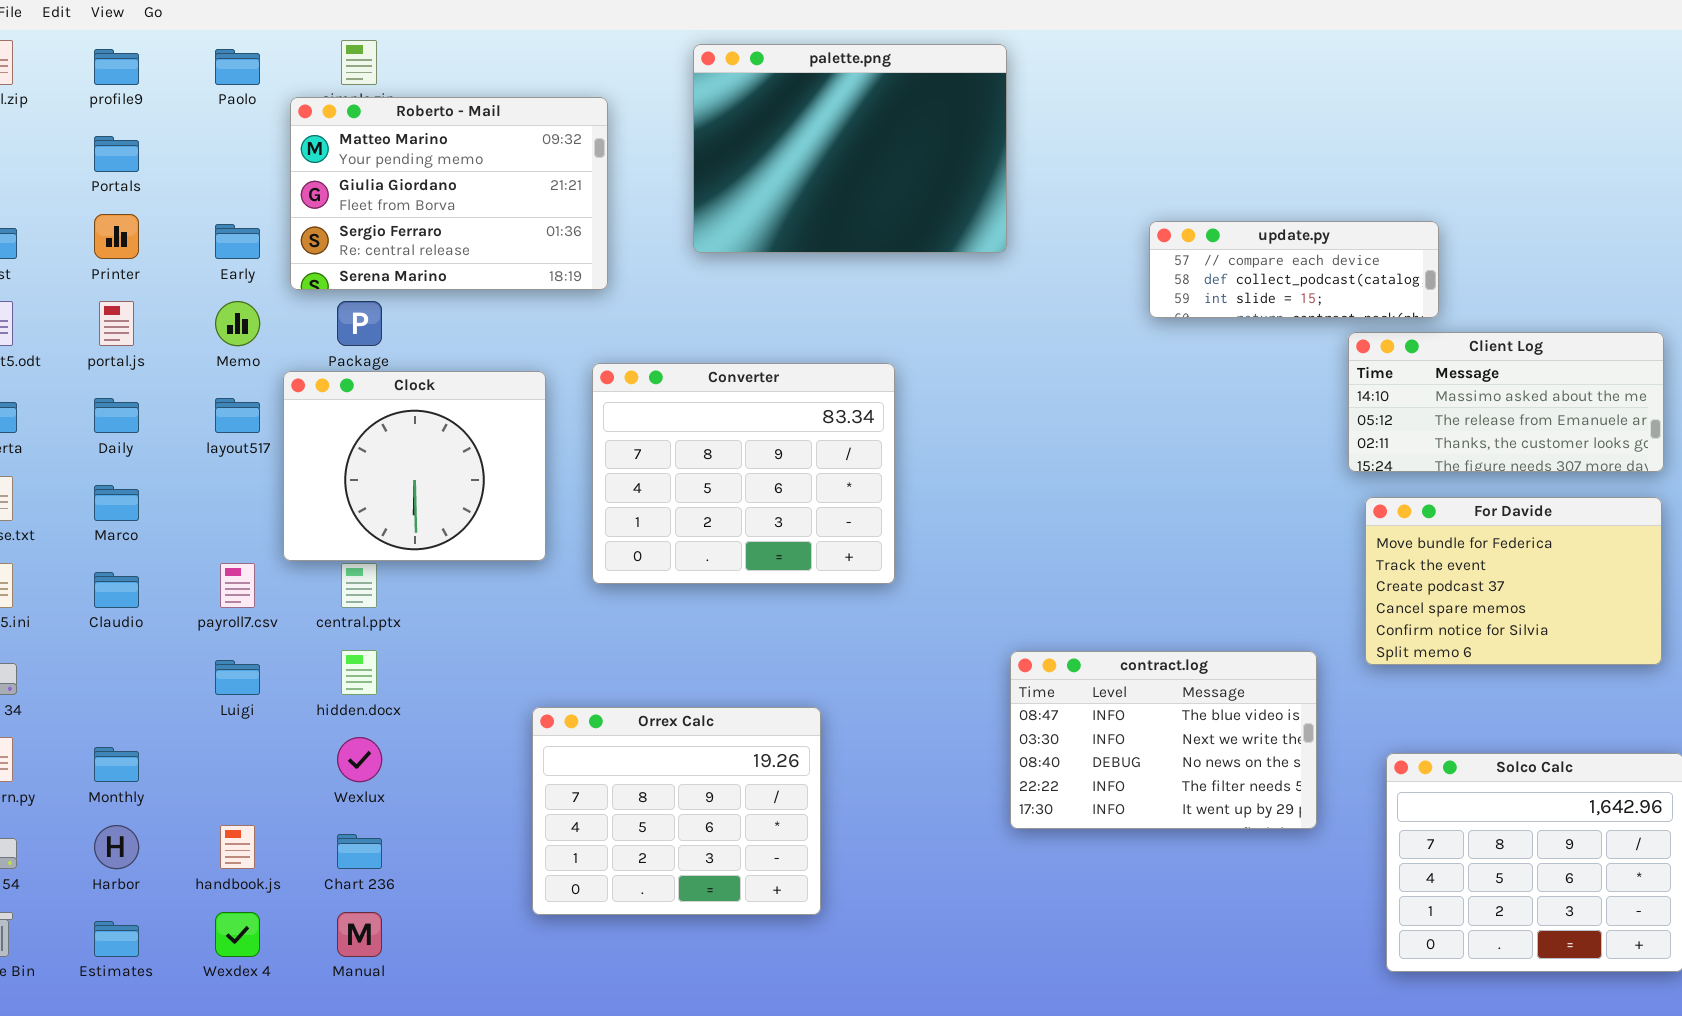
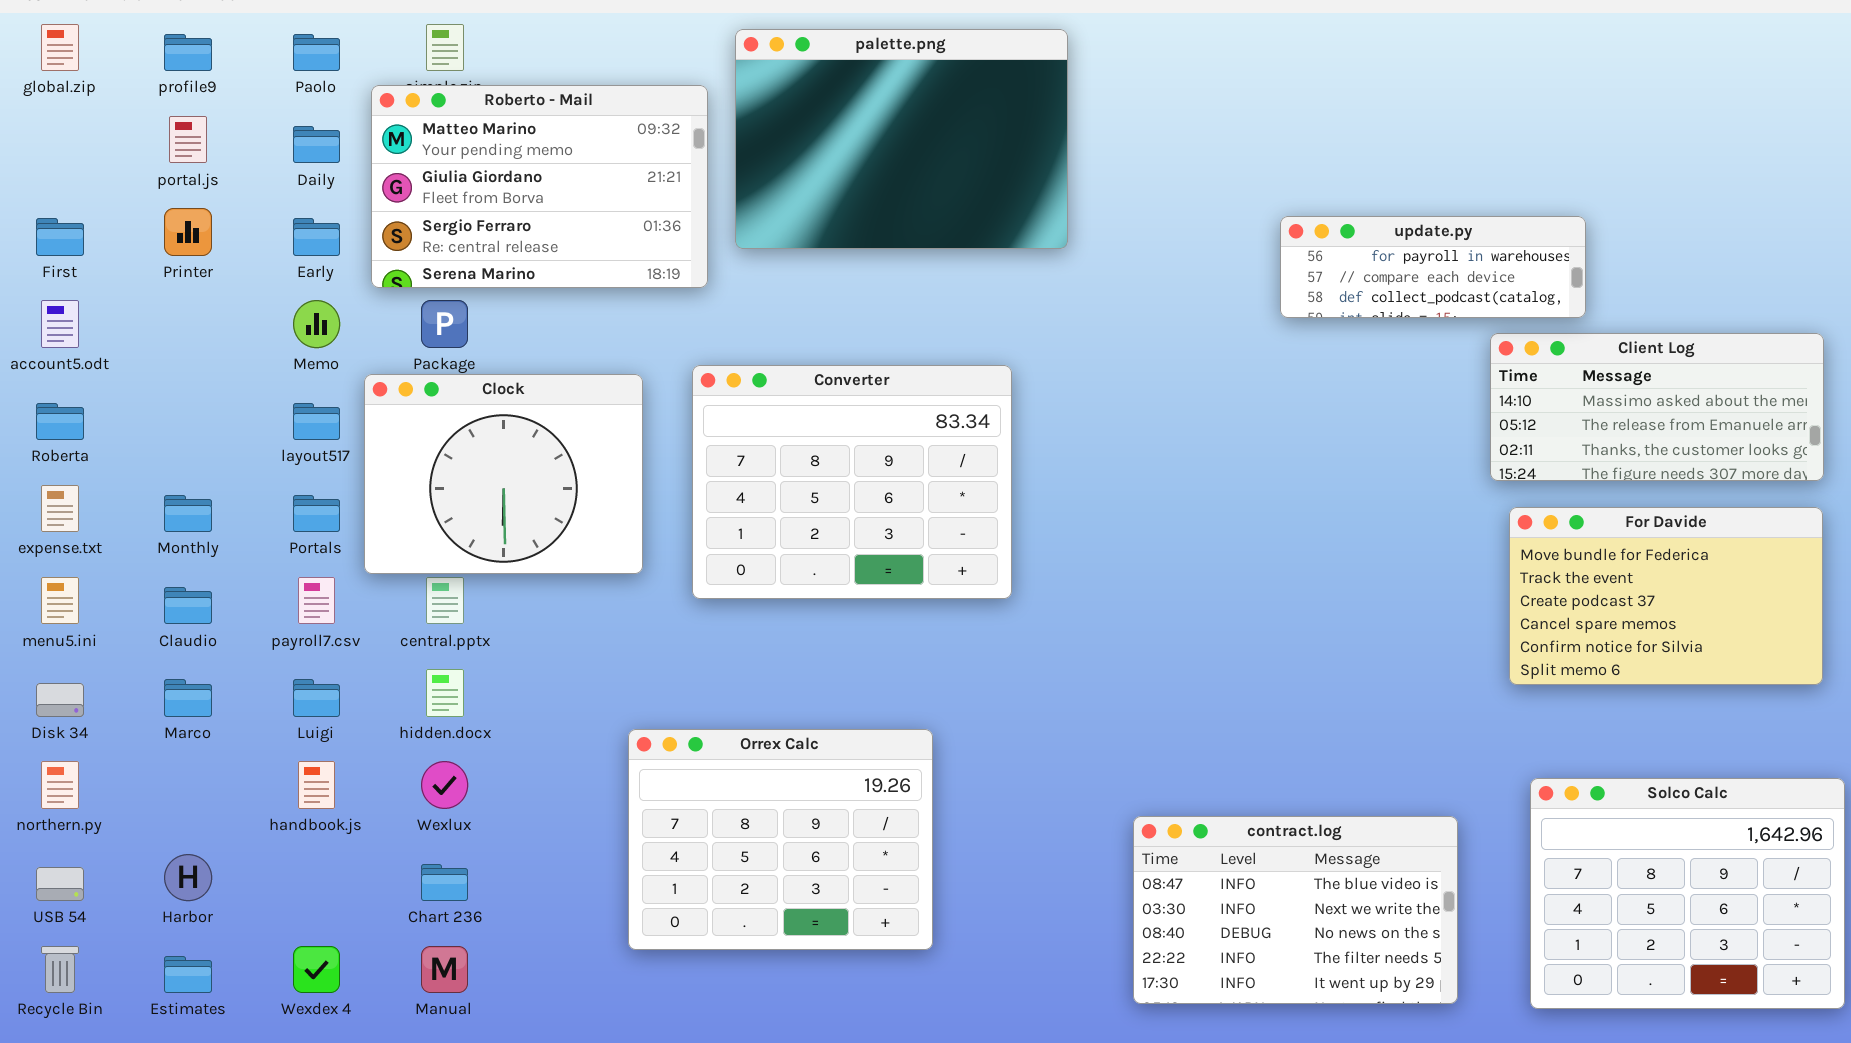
palette.png: [693,44,1007,253] -> [735,29,1068,249], moved
Portals: [94,136,139,172] -> [293,495,340,532], moved
update.py: [1149,221,1439,318] -> [1280,216,1586,318], scrolled up 1 row
portal.js: [99,301,134,346] -> [169,116,207,163], moved
Daily: [94,398,139,433] -> [293,126,340,163], moved
Marco: [94,485,139,521] -> [164,679,212,717], moved
contract.log: [1010,651,1317,829] -> [1133,816,1458,1004], moved
Monthly: [94,747,139,782] -> [164,495,212,532], moved
handbook.js: [220,825,255,869] -> [298,761,335,809], moved

